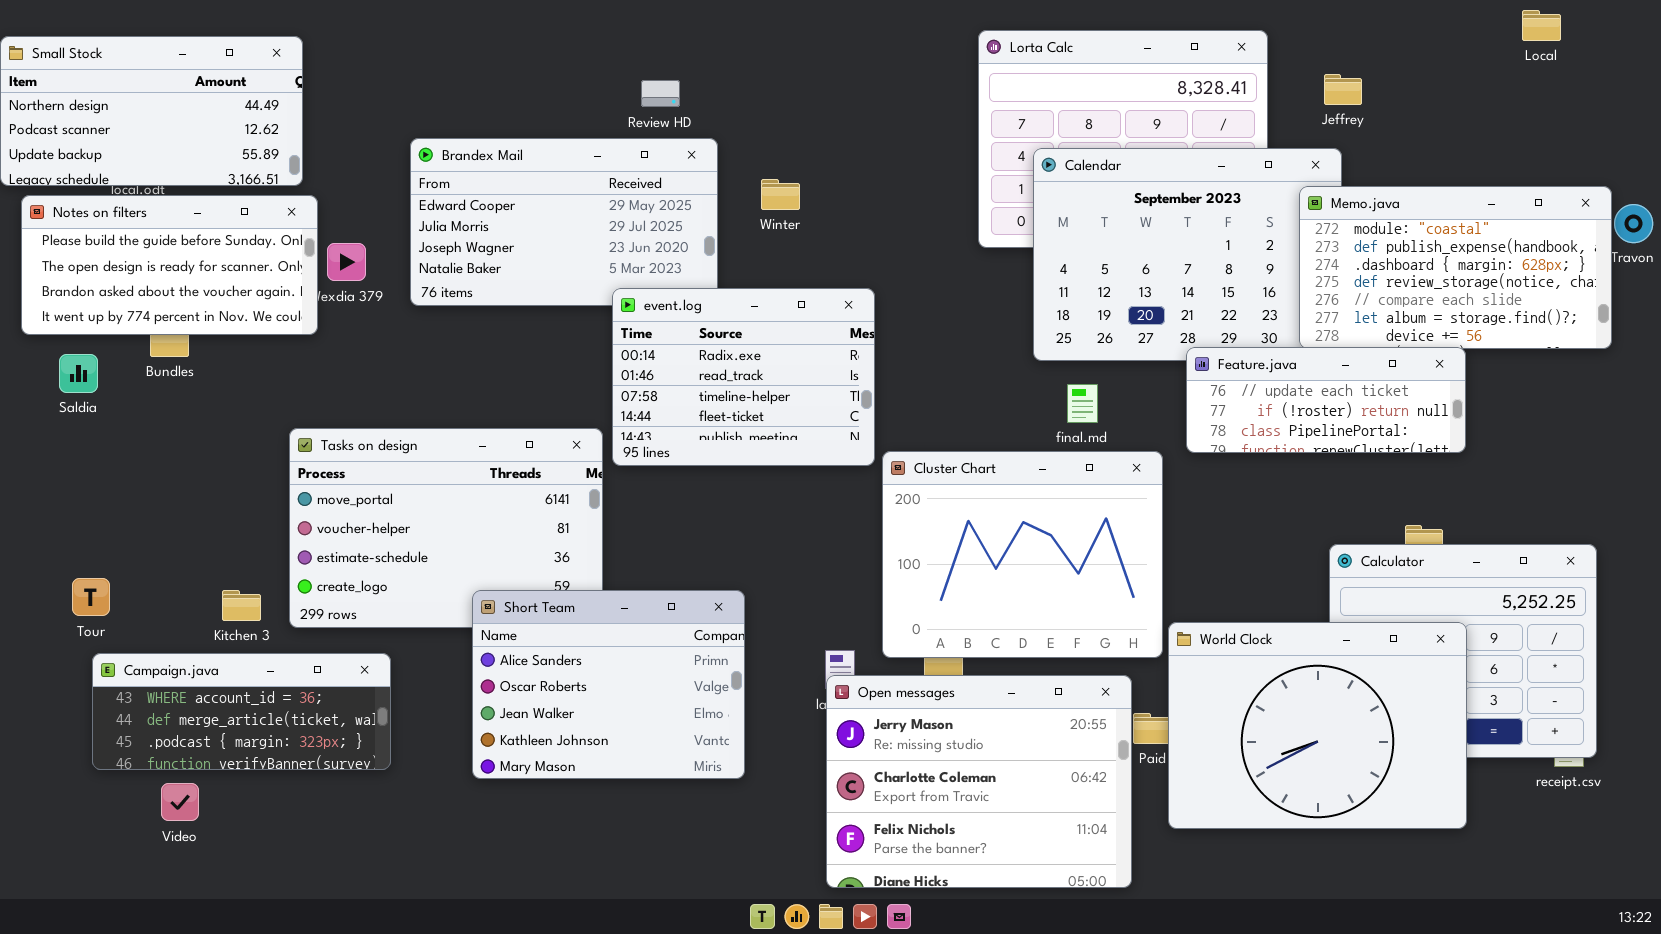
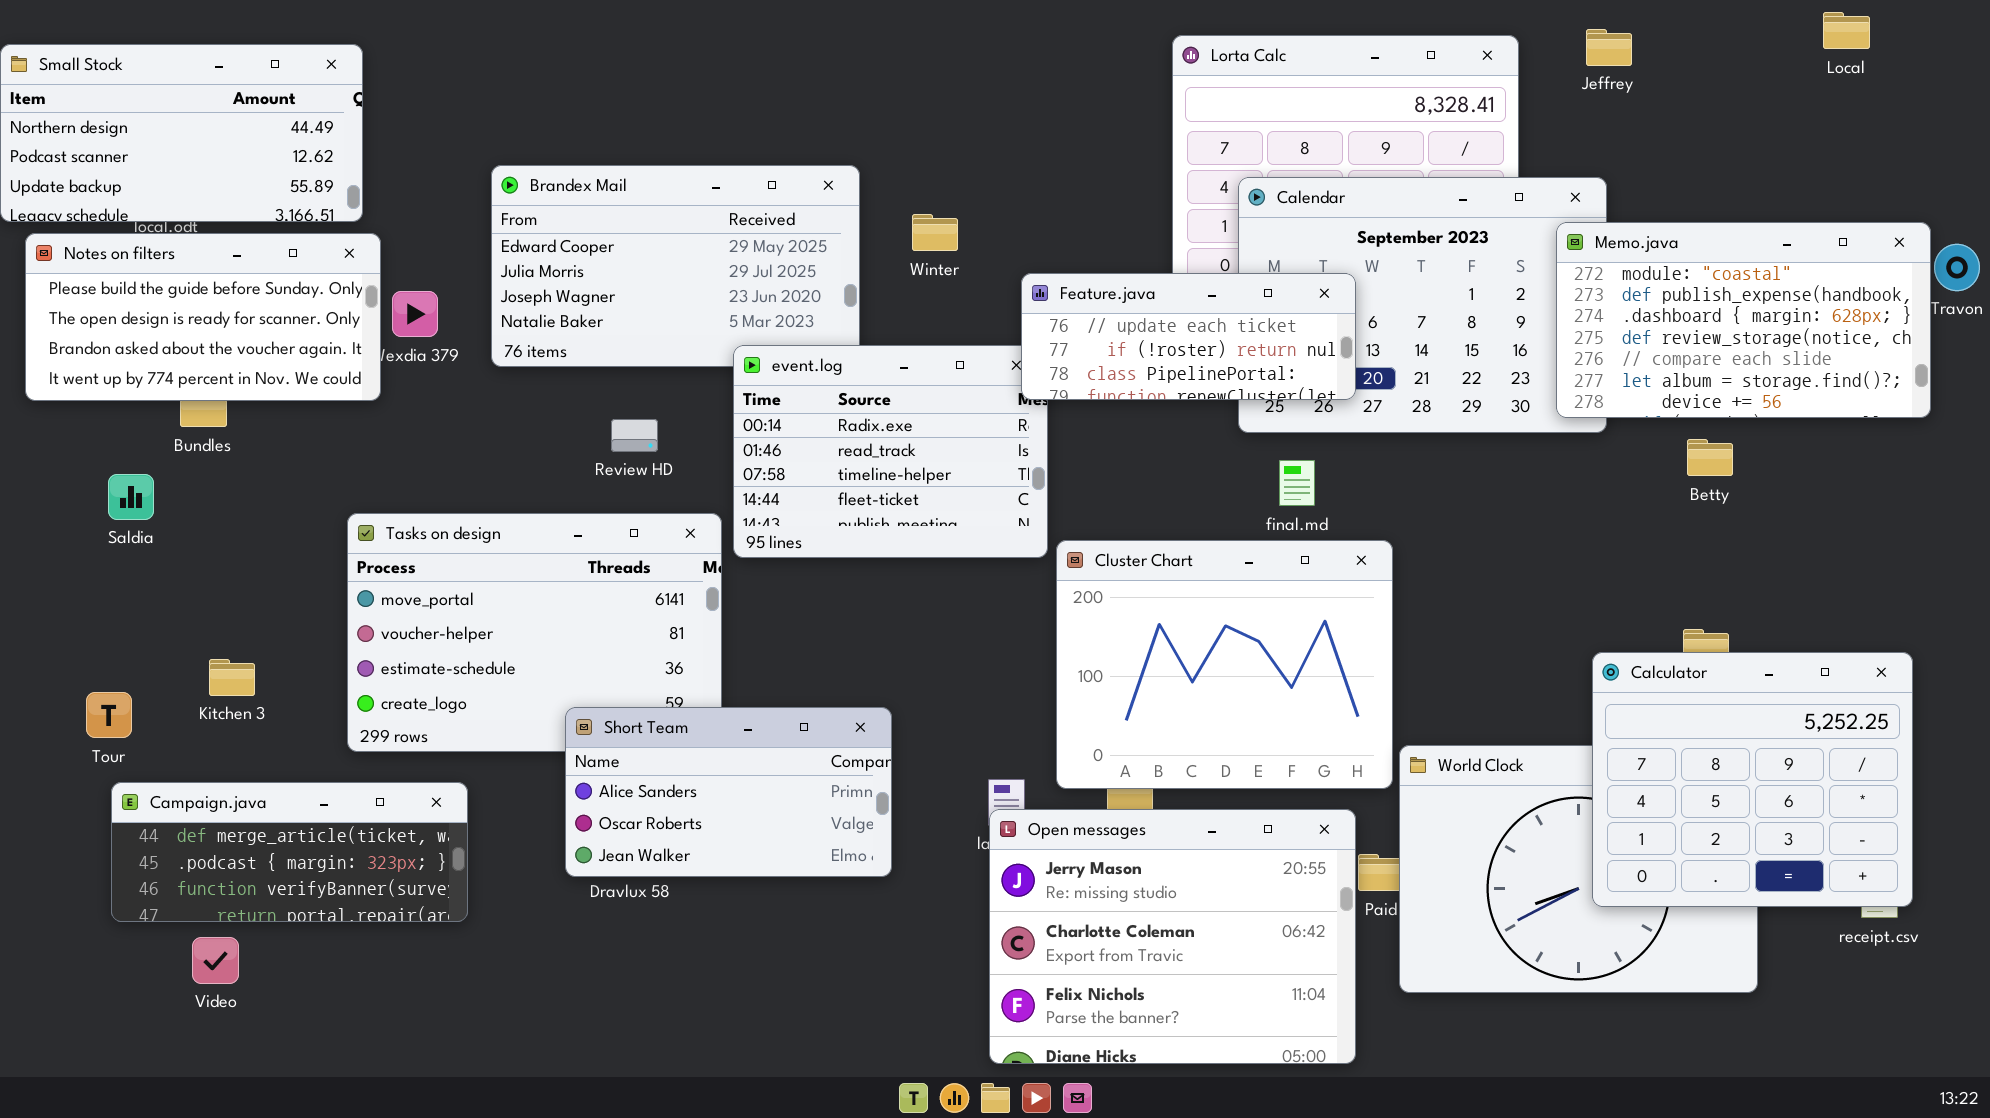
Jeffrey: [1324,74,1362,105] -> [1586,29,1632,66], moved
Review HD: [641,80,680,107] -> [611,419,658,452], moved
Feature.java: [1186,347,1466,453] -> [1021,273,1356,400], moved
Saldia: [59,354,98,393] -> [108,474,154,520], moved
Calculator: [1329,544,1597,758] -> [1592,652,1913,907], raised
Kitchen 3: [222,590,261,621] -> [209,659,255,696], moved
Short Team: [472,590,745,779] -> [565,707,892,877], resized
Campaign.java: [92,653,391,770] -> [111,782,468,922], scrolled down 1 row

